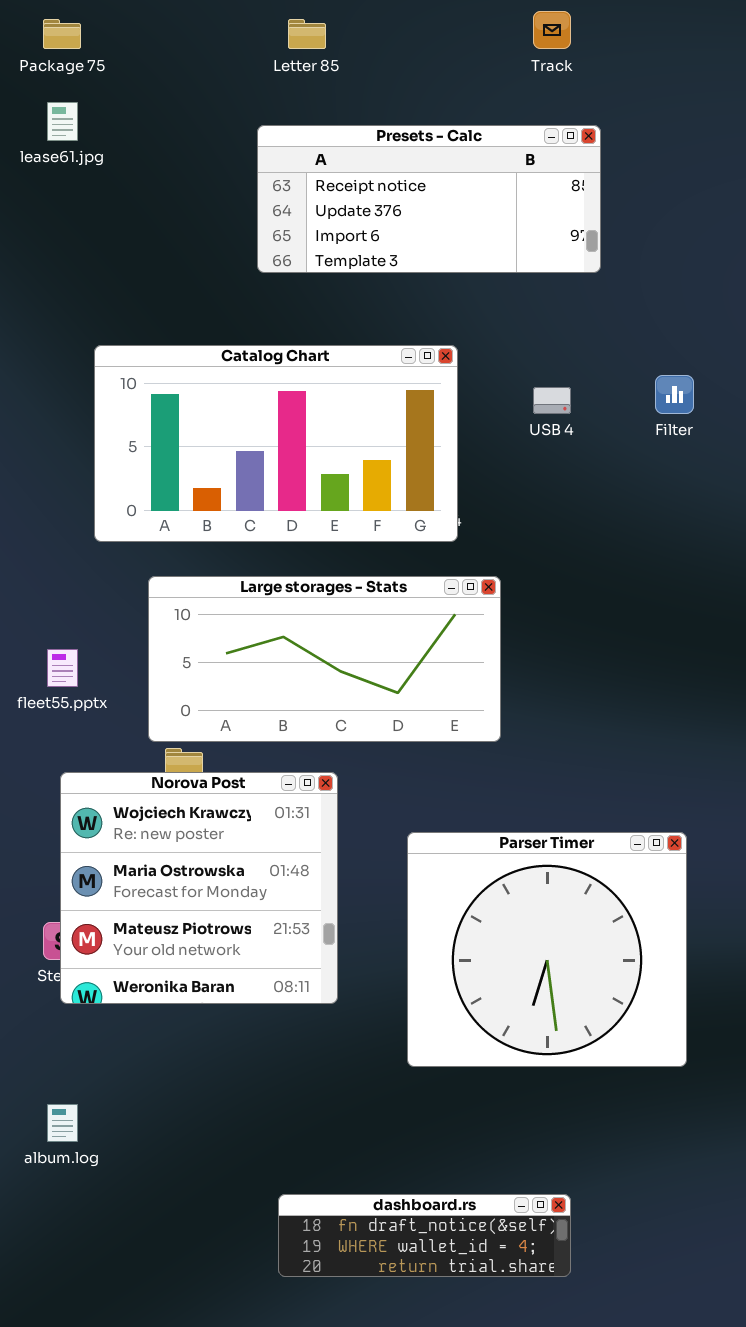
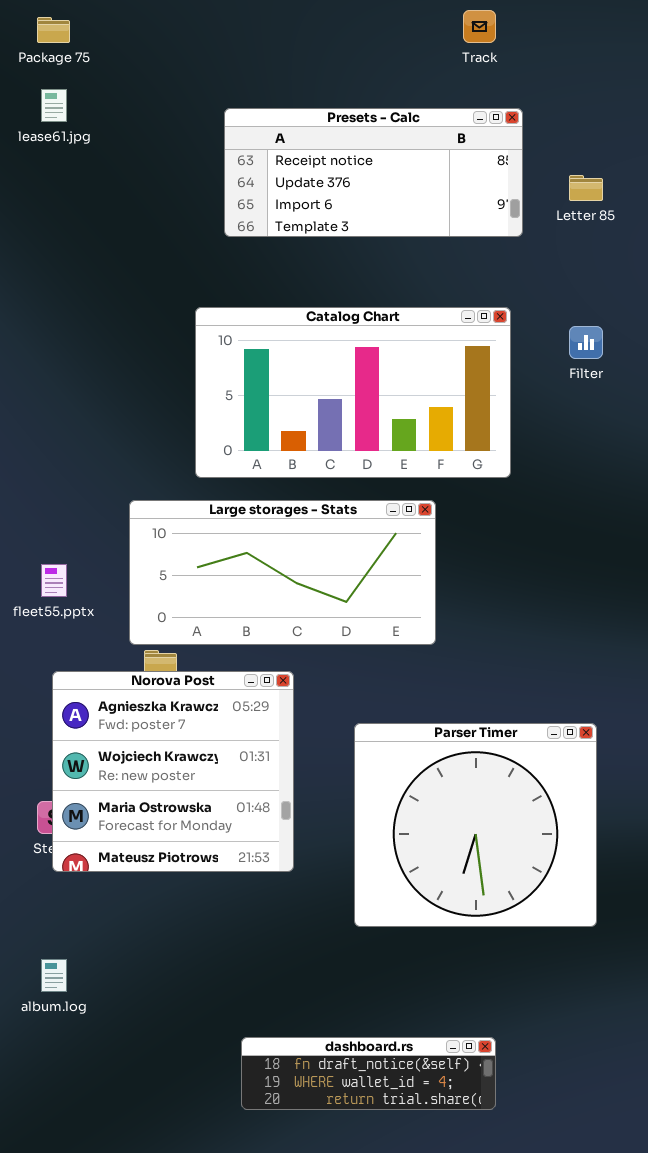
Letter 85: [288,19,326,49] -> [569,175,603,201], moved
Catalog Chart: [94,345,458,542] -> [195,307,511,478], moved
Norova Post: [60,772,338,1004] -> [52,671,294,872], scrolled up 1 row

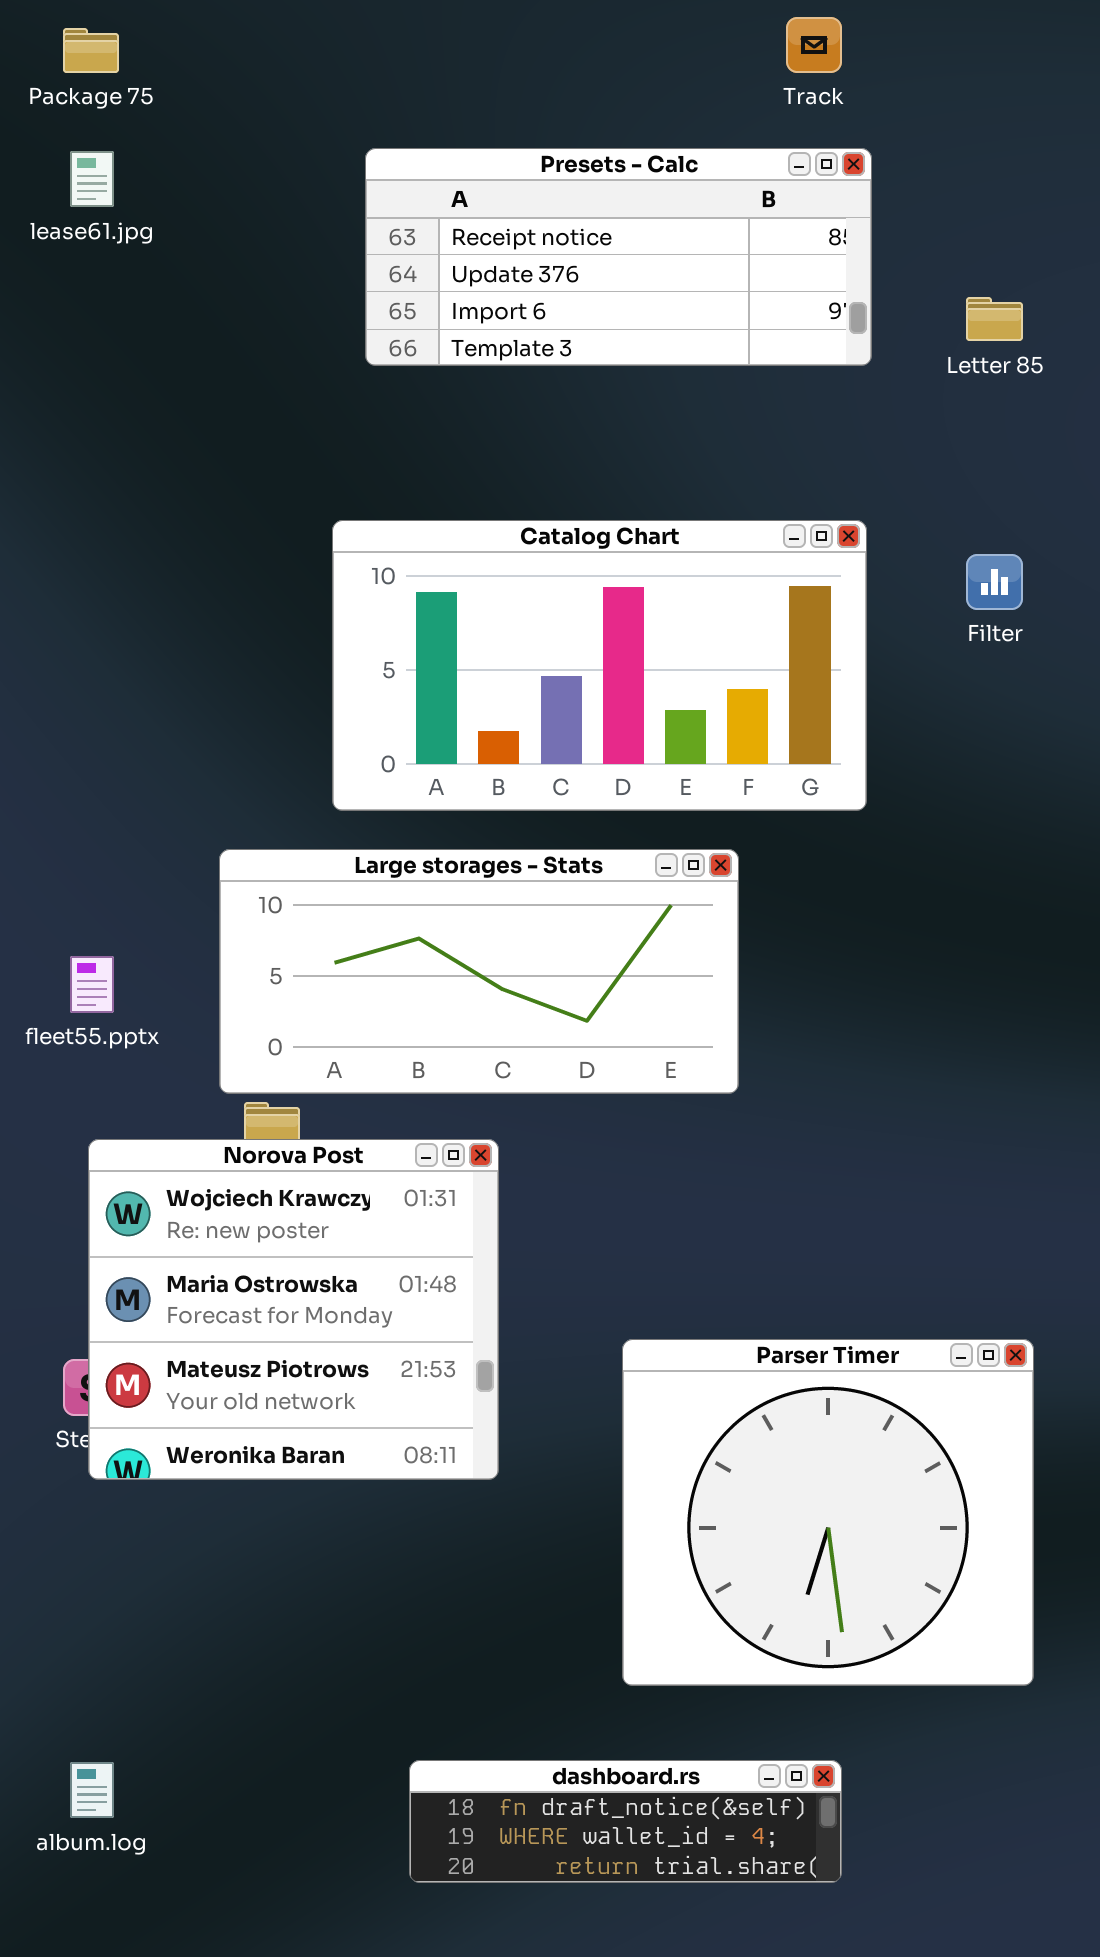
Presets - Calc: [224,108,523,237] -> [365,148,872,366], moved
Norova Post: [52,671,294,872] -> [88,1139,499,1480], scrolled down 1 row
Parser Timer: [354,723,597,927] -> [622,1339,1034,1686], moved
album.log: [41,959,67,992] -> [70,1762,114,1818], moved

